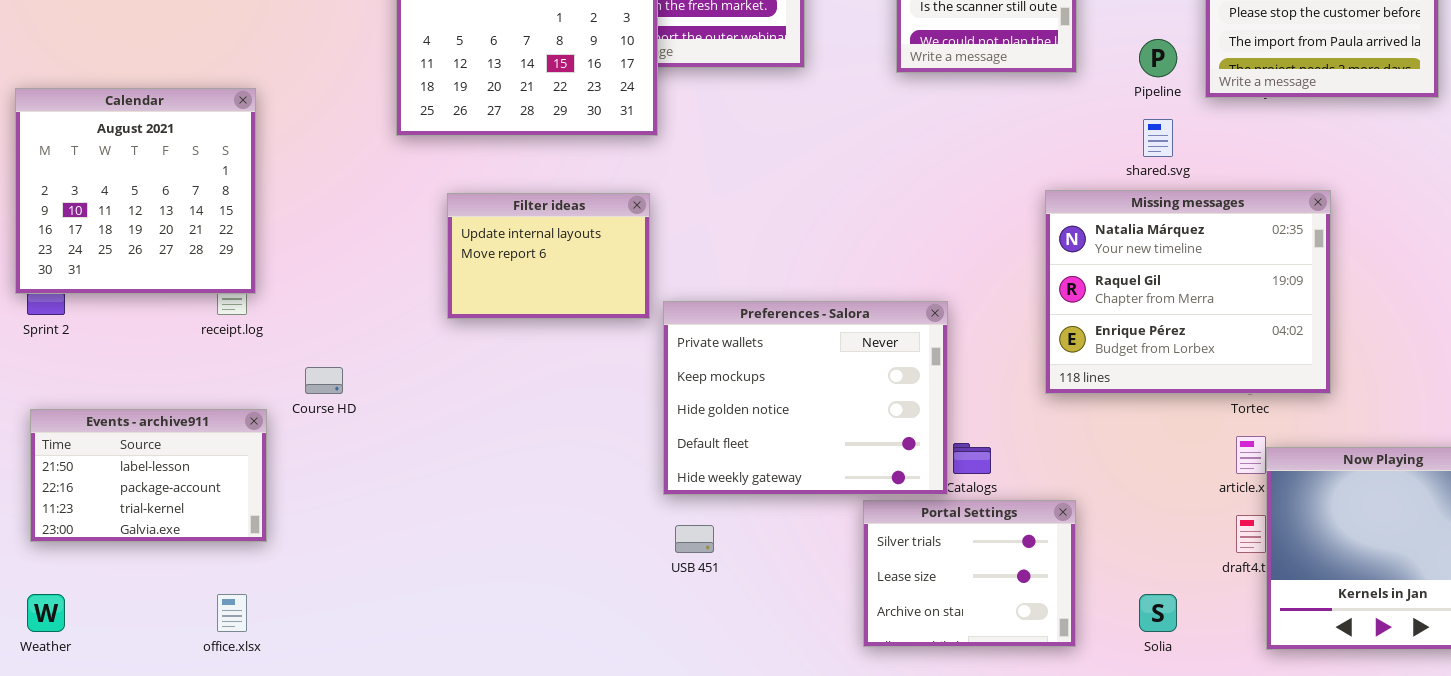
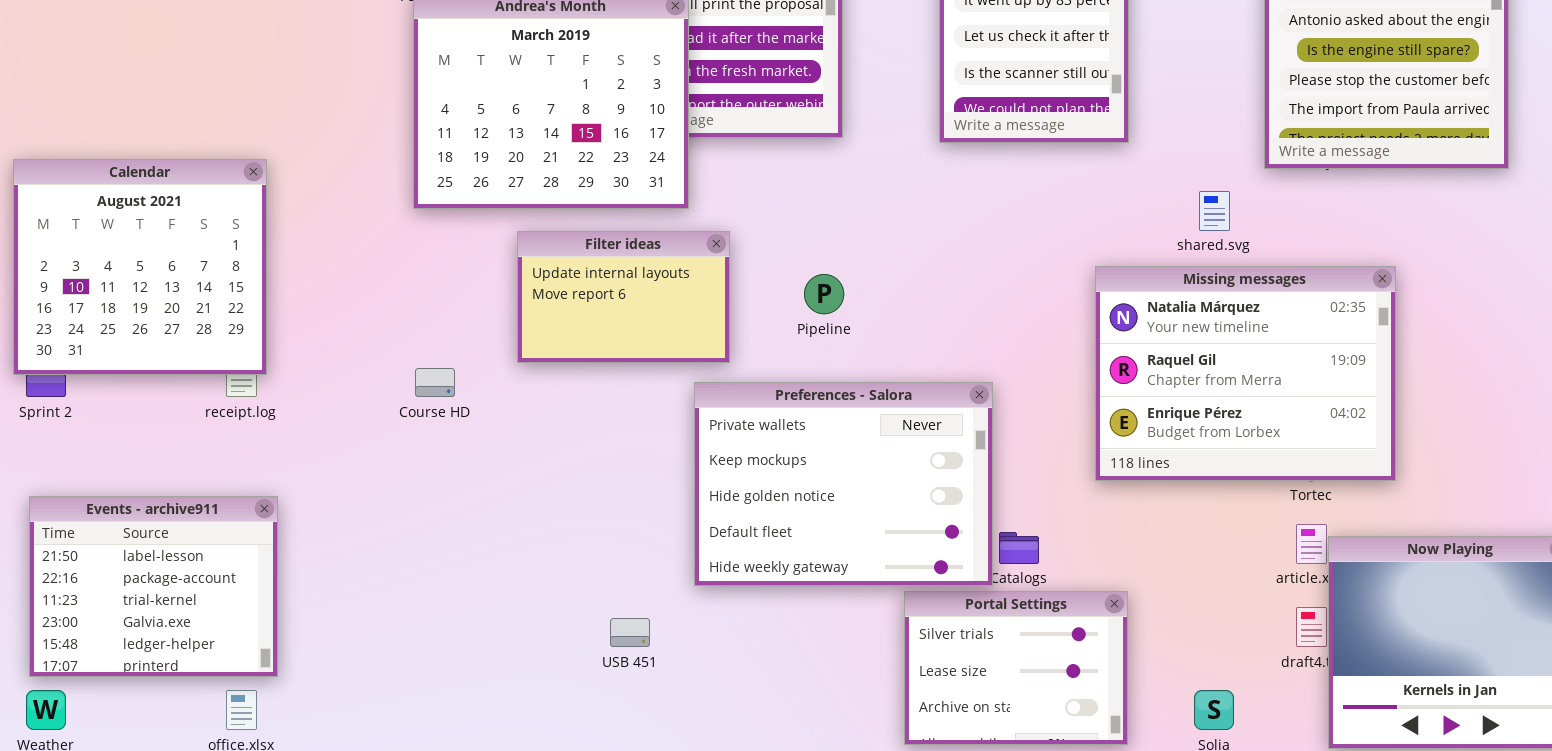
Pipeline: [1139,39,1177,77] -> [804,274,844,314], moved
Filter ideas: [447,193,650,319] -> [517,231,730,363], moved
Course HD: [305,367,343,394] -> [415,368,455,397], moved
Events - archive911: [30,409,267,542] -> [29,496,278,677], resized
USB 451: [675,525,714,553] -> [610,618,650,647], moved

